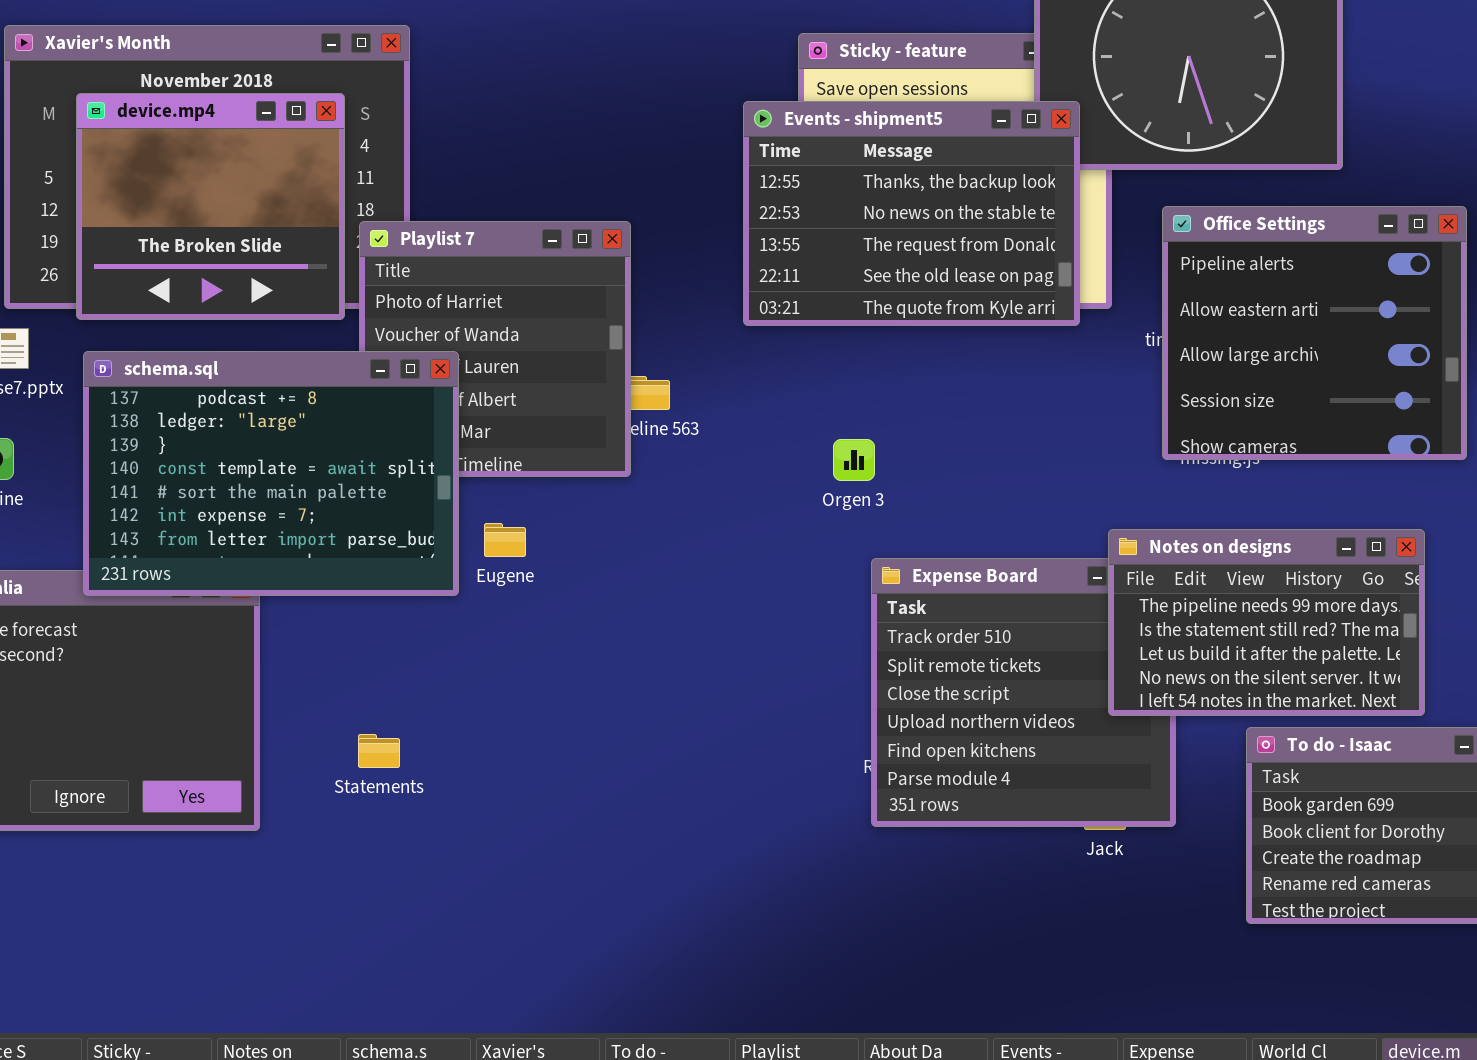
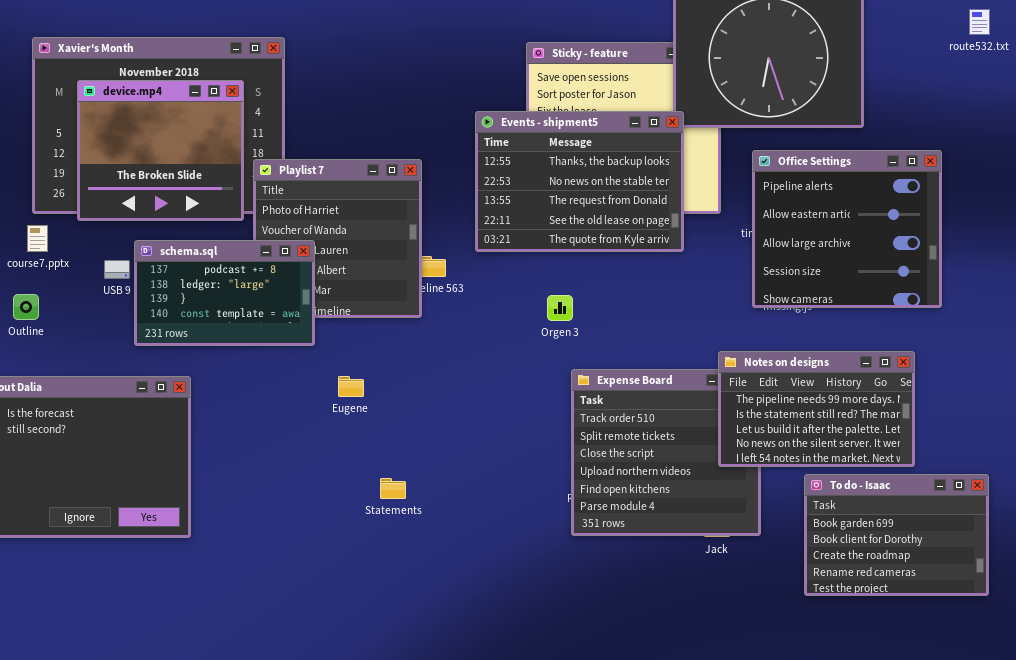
Events - shipment5: [743,101,1080,326] -> [475,111,684,252], moved
schema.sql: [83,351,459,596] -> [134,240,315,346], resized
Eugene: [484,523,526,557] -> [338,376,364,397], moved
Statements: [358,734,400,768] -> [380,478,406,499], moved

